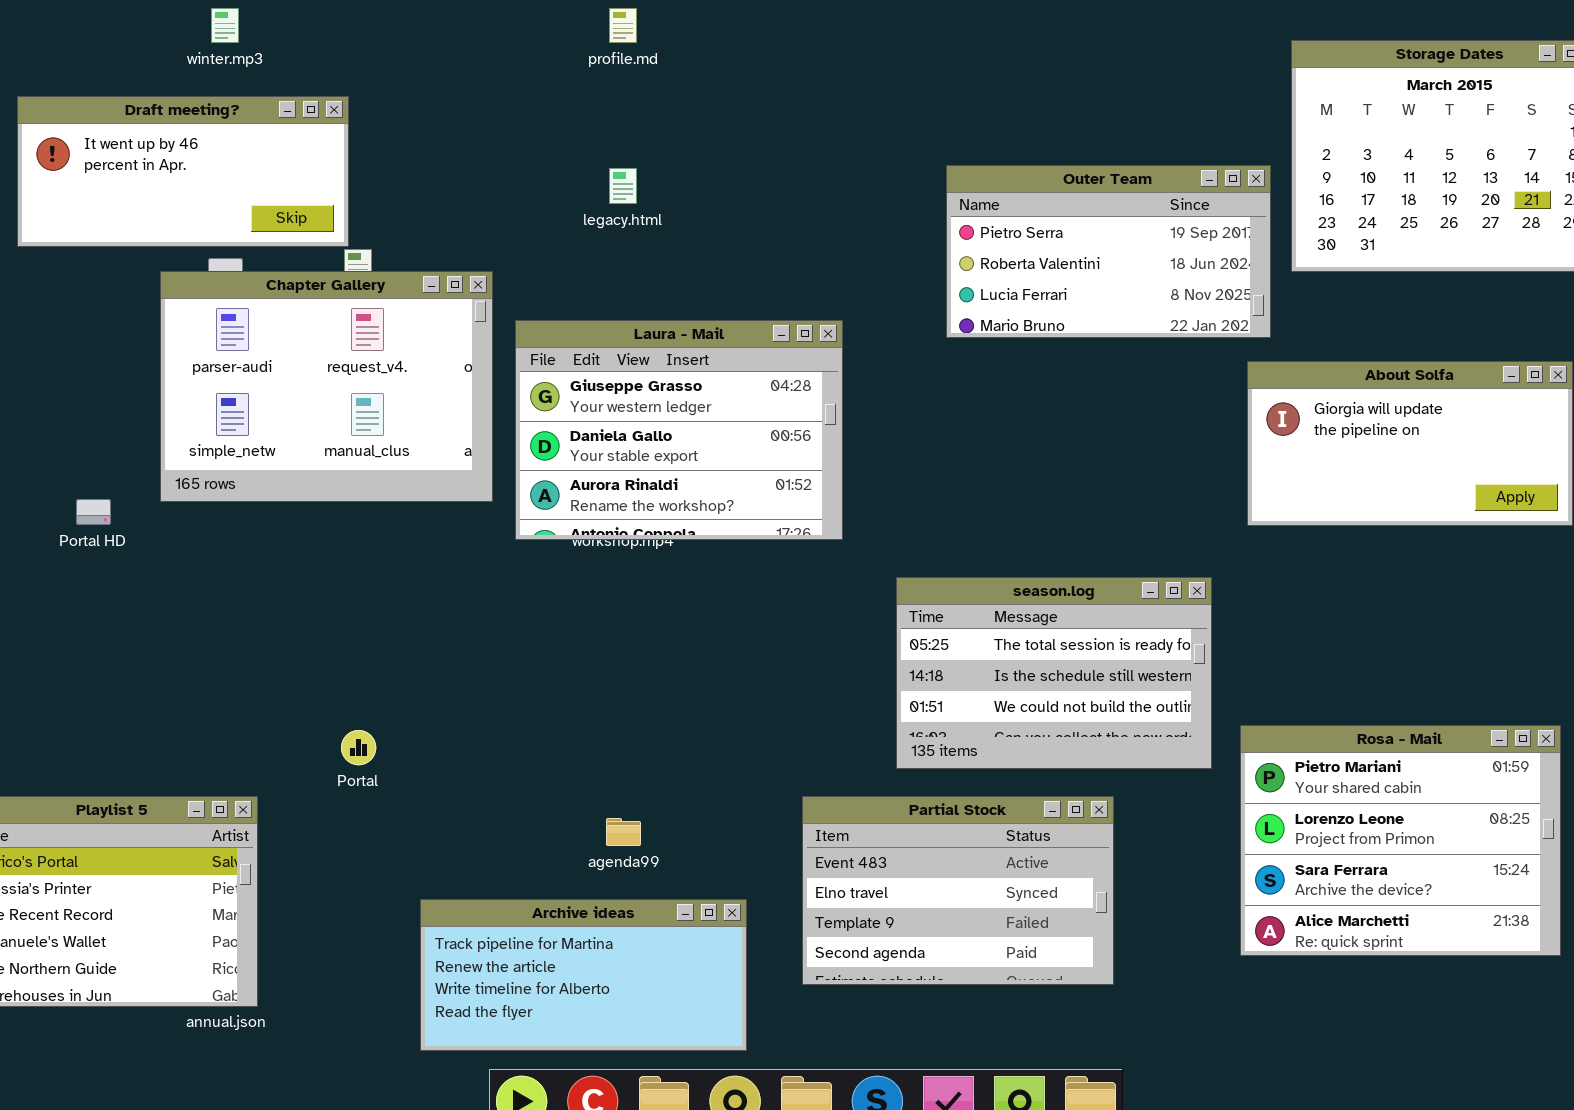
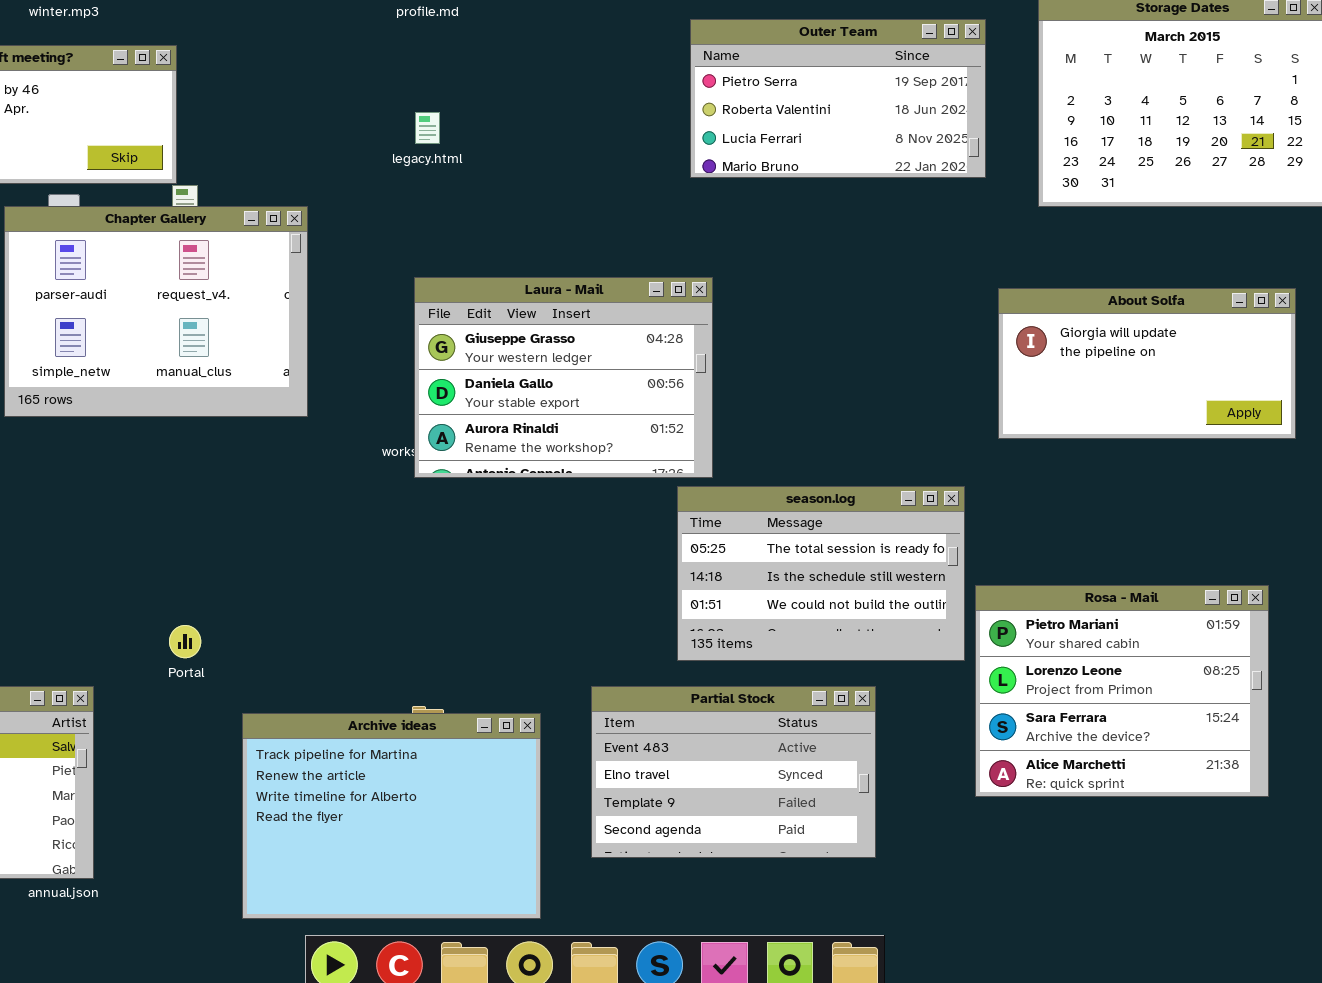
Outer Team: [946,165,1271,338] -> [690,19,986,178], moved
Laura - Mail: [515,320,843,540] -> [414,277,713,478], moved
Rosa - Mail: [1240,725,1561,956] -> [975,585,1269,797], moved
Archive ideas: [420,899,747,1051] -> [242,713,541,919], resized

